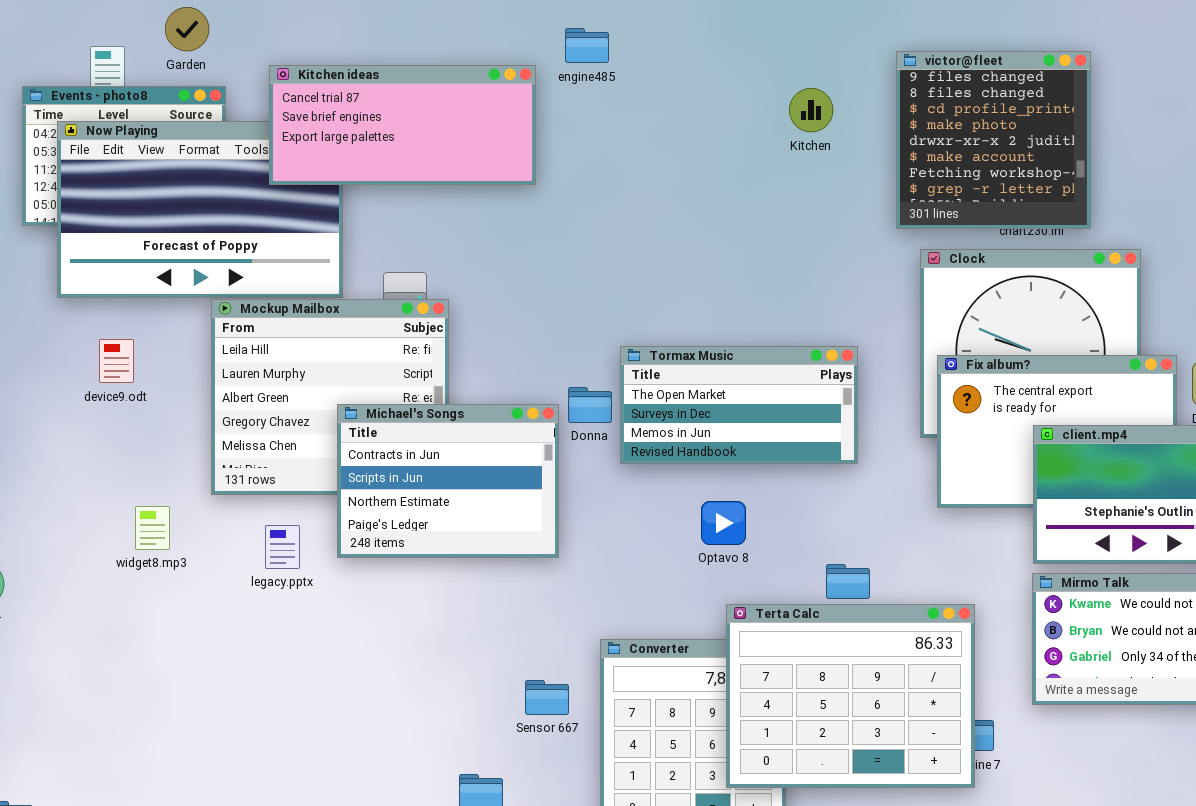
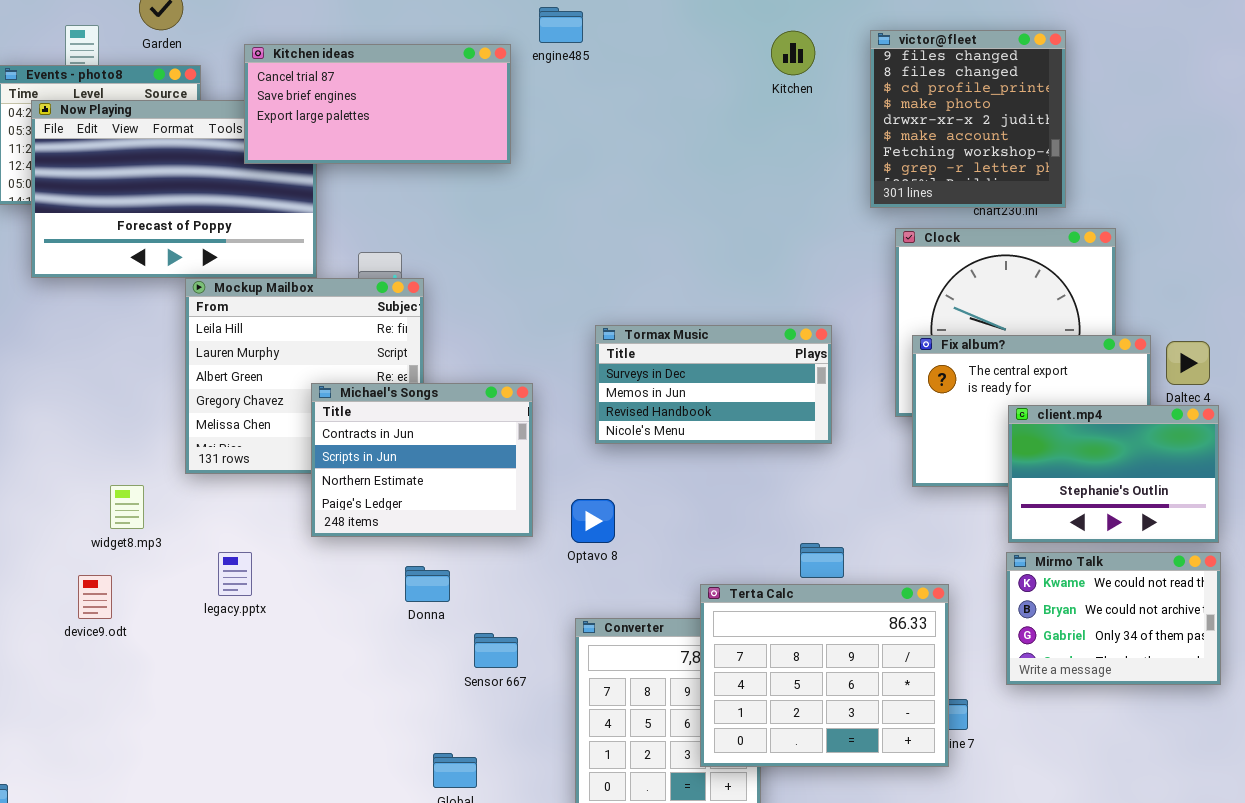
Kitchen: [789,88,833,132] -> [771,31,815,75], moved
device9.odt: [99,339,134,383] -> [78,575,112,619], moved
Tormax Music: [620,346,858,464] -> [595,325,832,444], scrolled down 1 row
Donna: [568,387,612,423] -> [405,566,450,602], moved
Optavo 8: [701,501,746,545] -> [571,499,615,543], moved
legacy.pptx: [265,525,300,569] -> [218,552,252,596], moved
Sensor 667: [525,680,569,715] -> [474,633,518,668], moved

